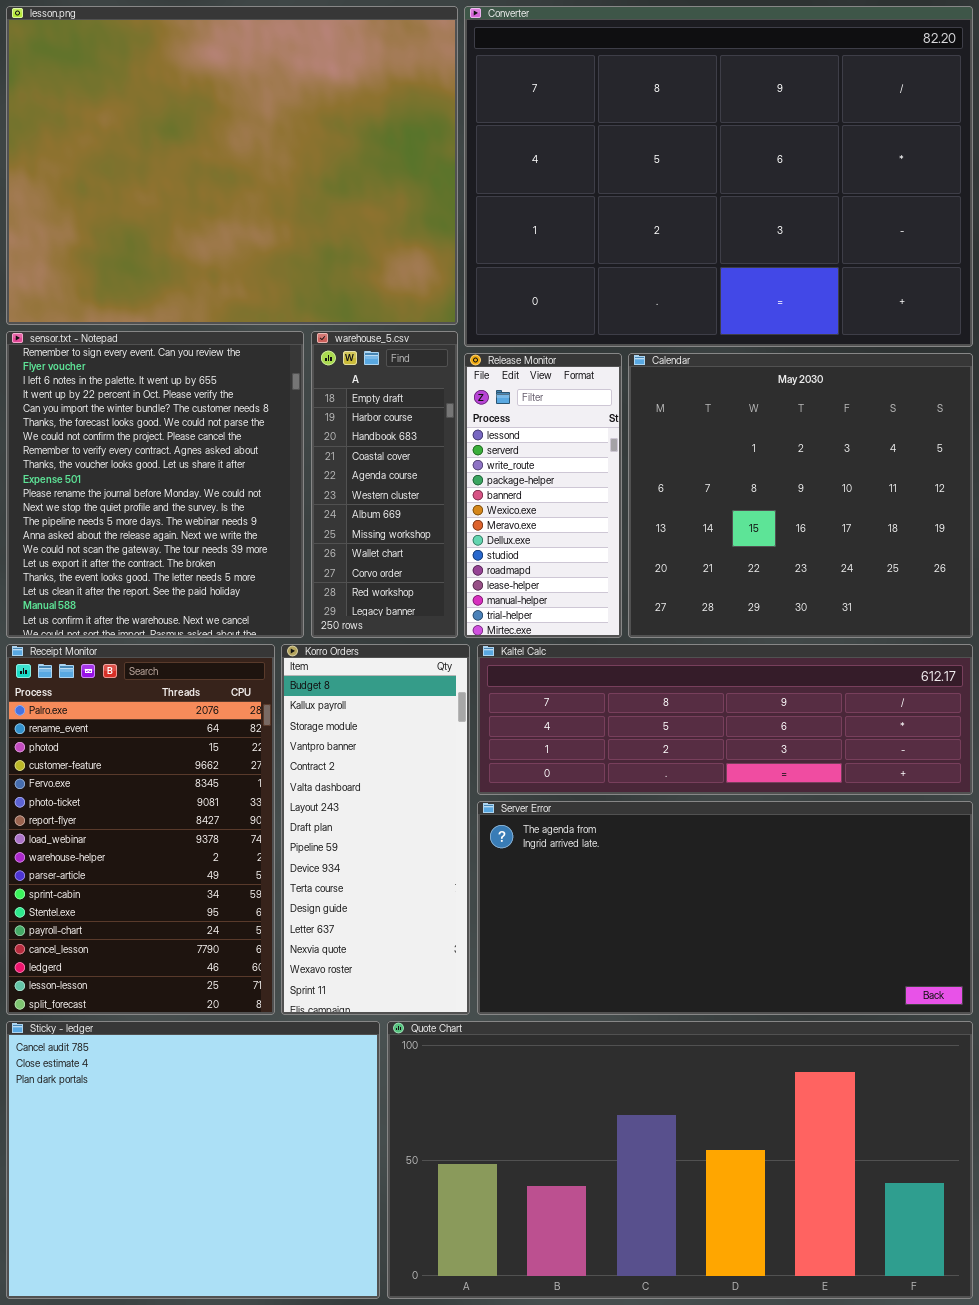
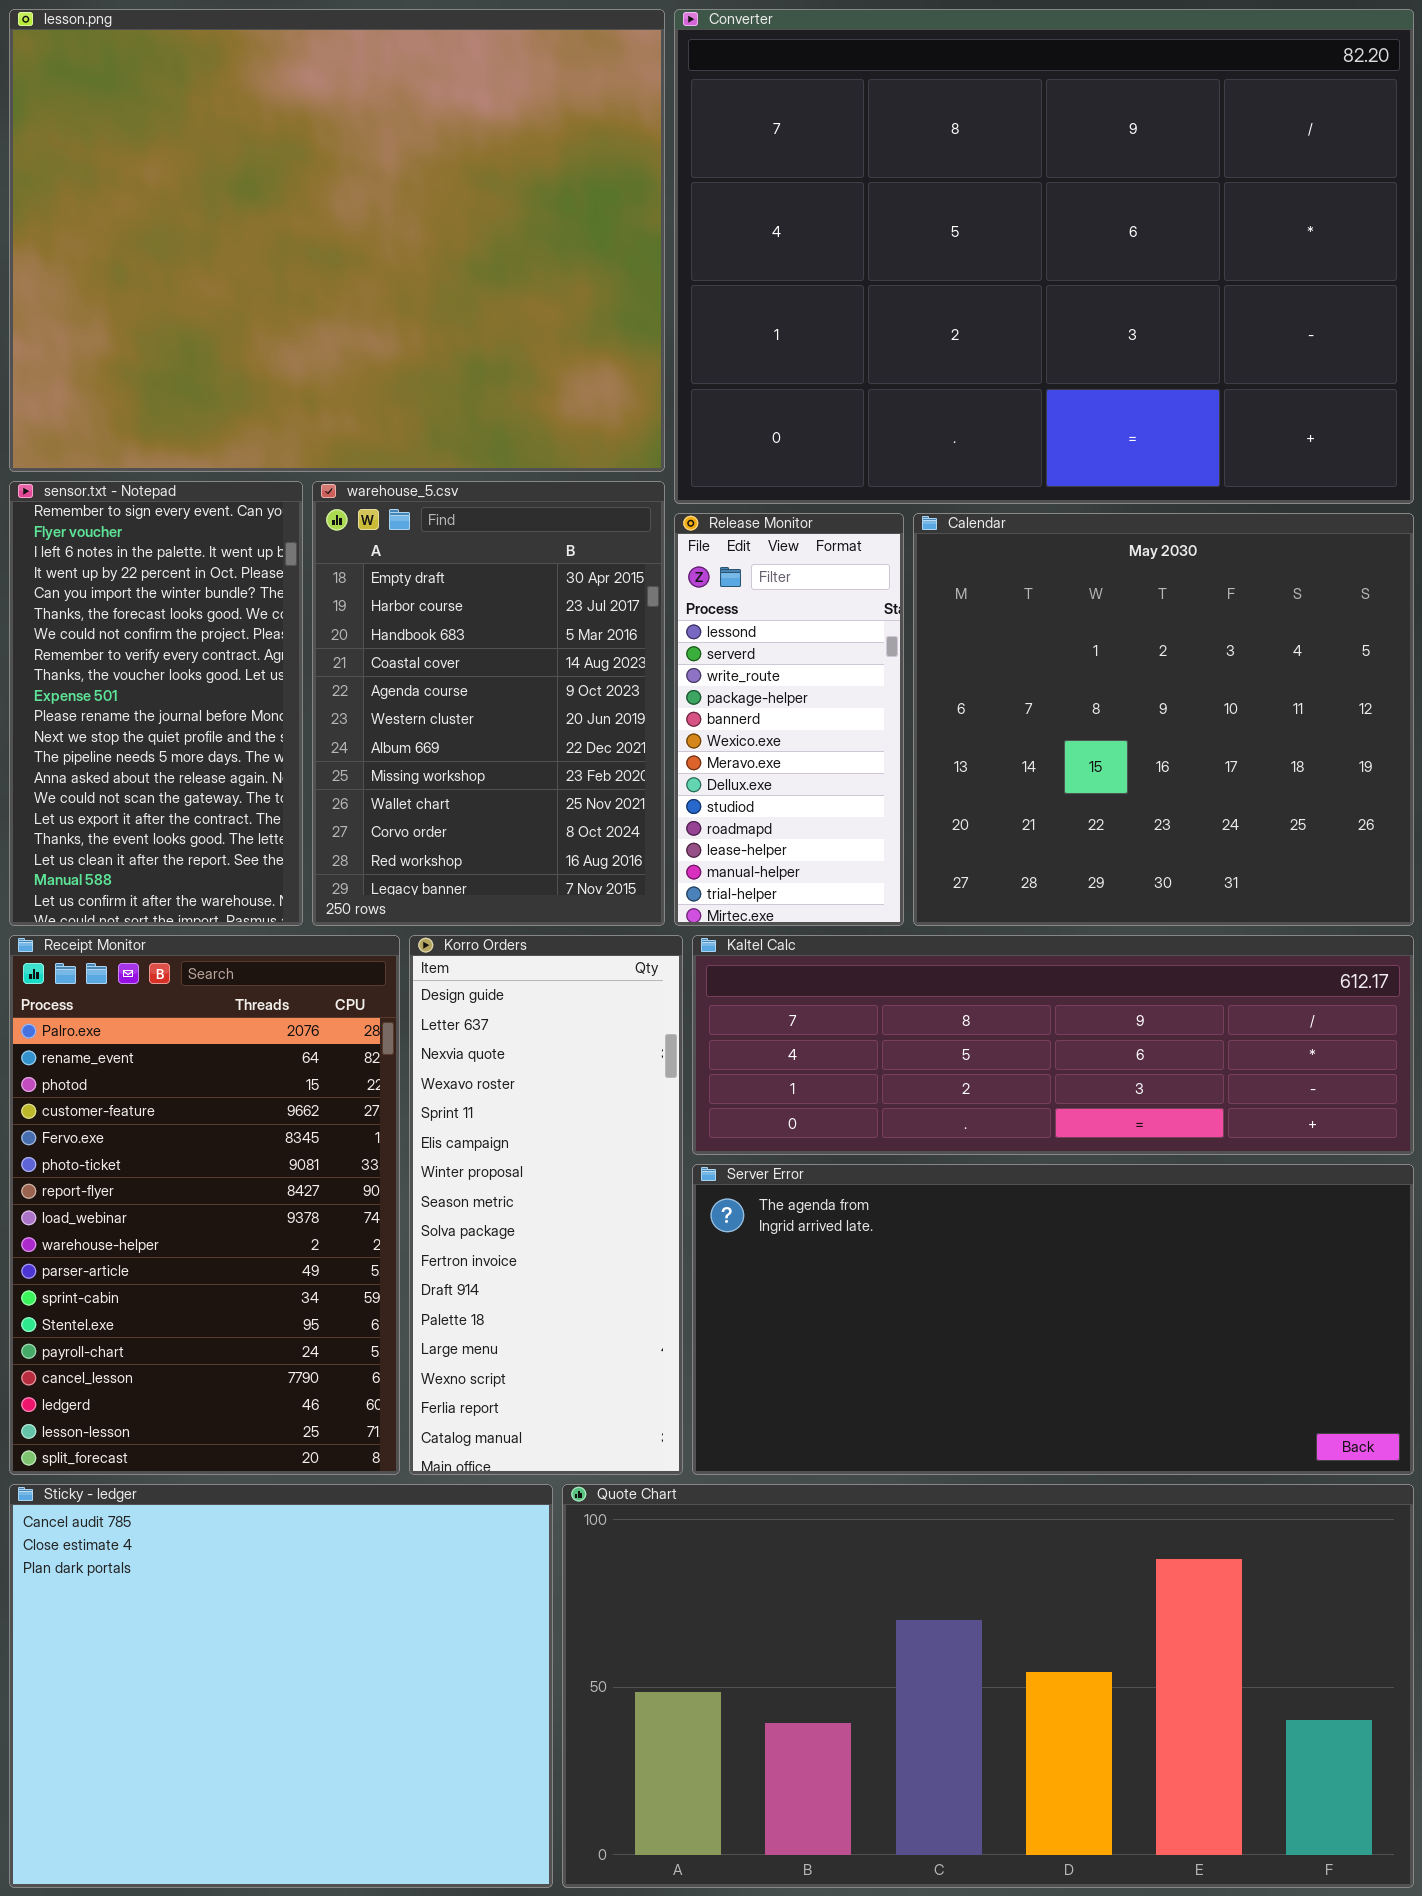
sensor.txt - Notepad: [6,331,304,638] -> [9,481,303,926], resized
warehouse_5.csv: [311,331,458,638] -> [312,481,665,926], resized
Korro Orders: [281,644,470,1015] -> [409,935,683,1475], scrolled down 11 rows

